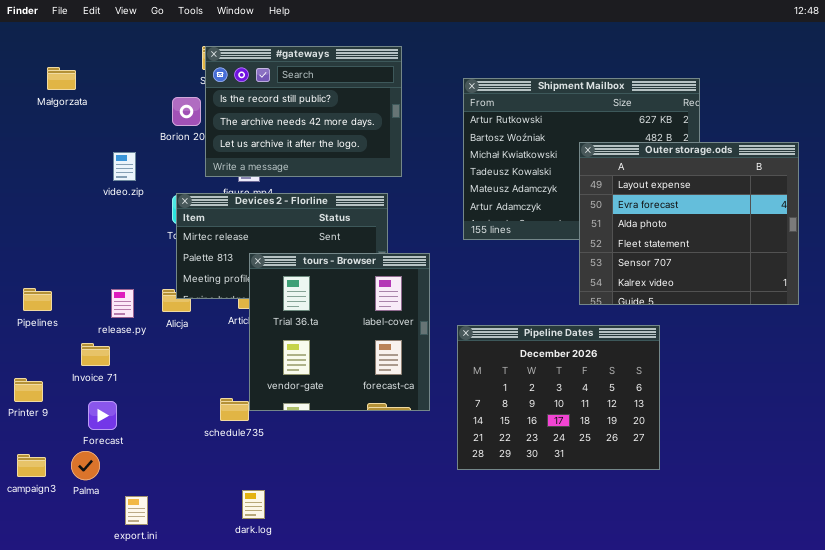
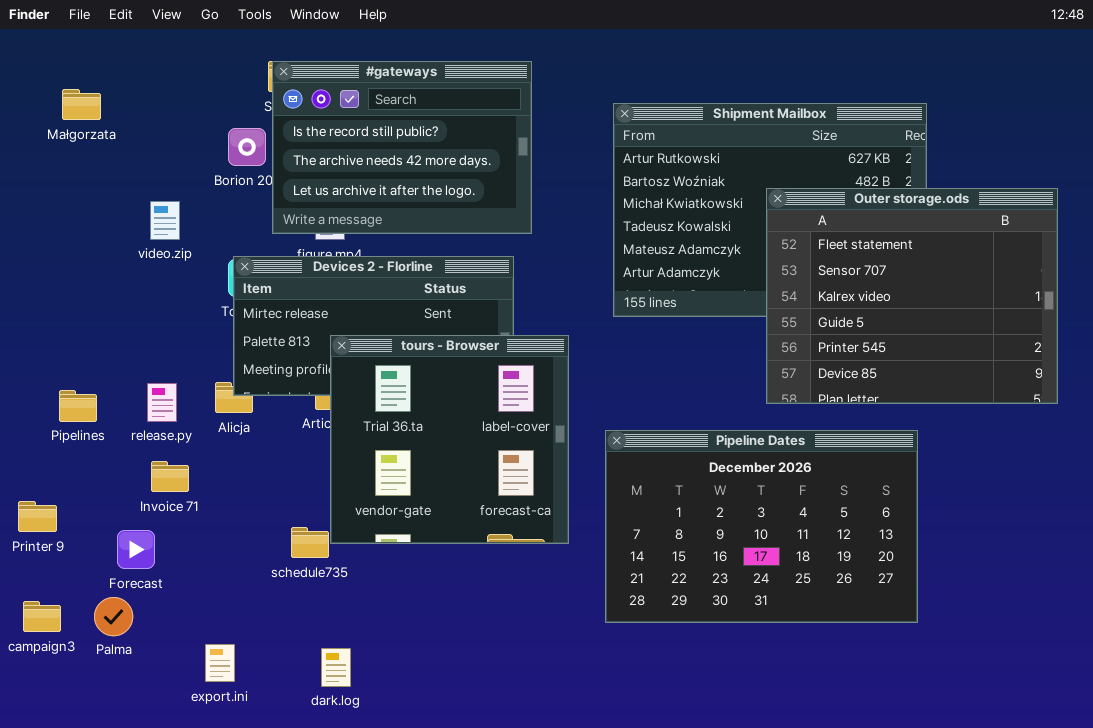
Outer storage.ods: [579,142,799,305] -> [766,188,1058,404], scrolled down 3 rows
Pipelines: [23,288,52,311] -> [59,390,97,422], moved
Pipeline Dates: [457,325,660,470] -> [605,430,918,623], resized
Invoice 71: [81,343,110,366] -> [151,461,189,492], moved
export.ini: [125,496,148,525] -> [205,644,235,682], moved

